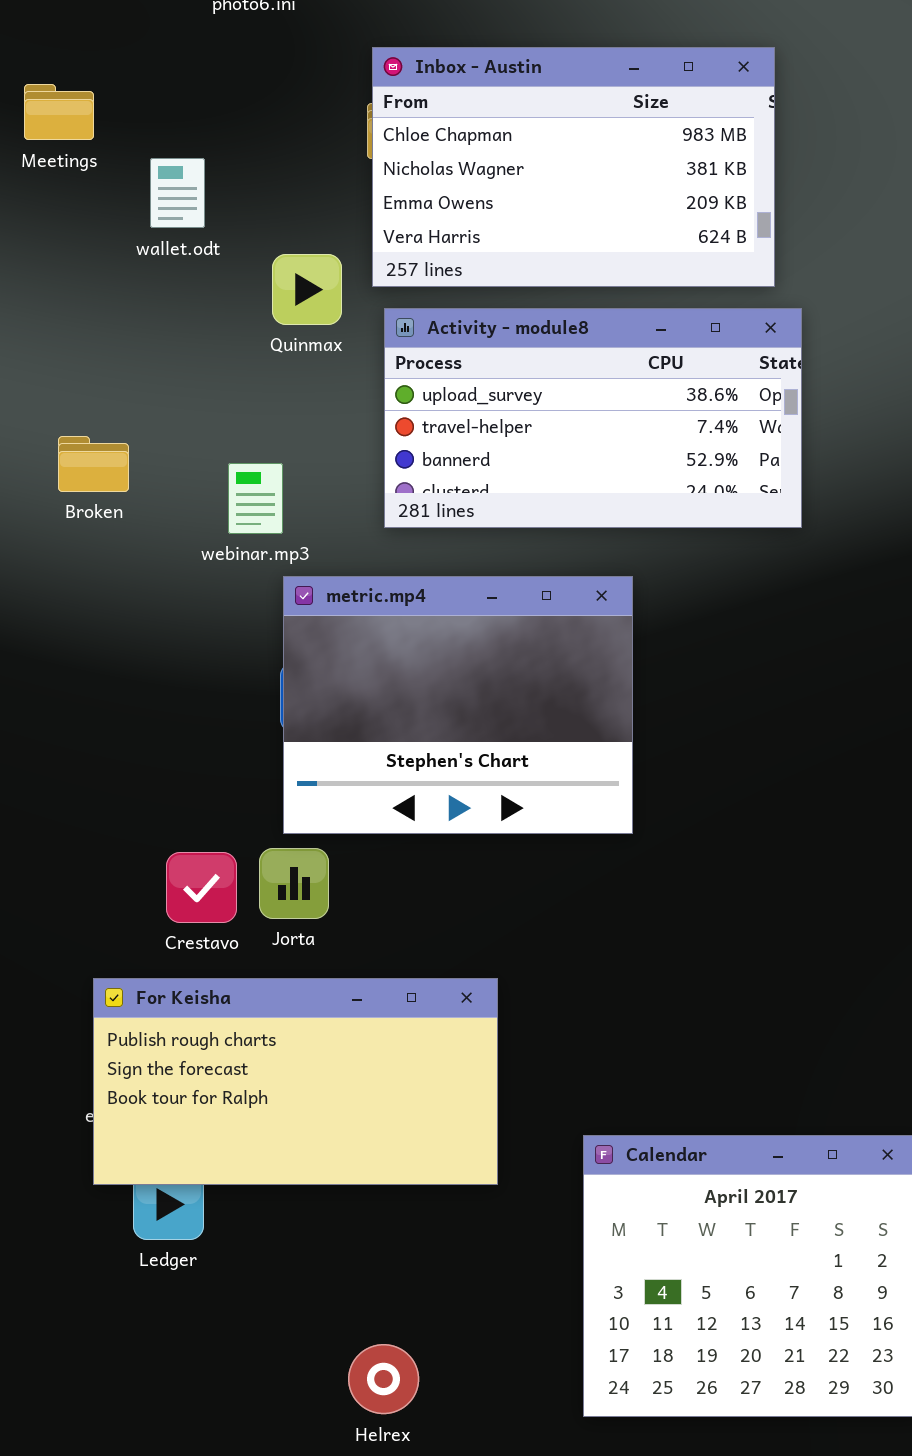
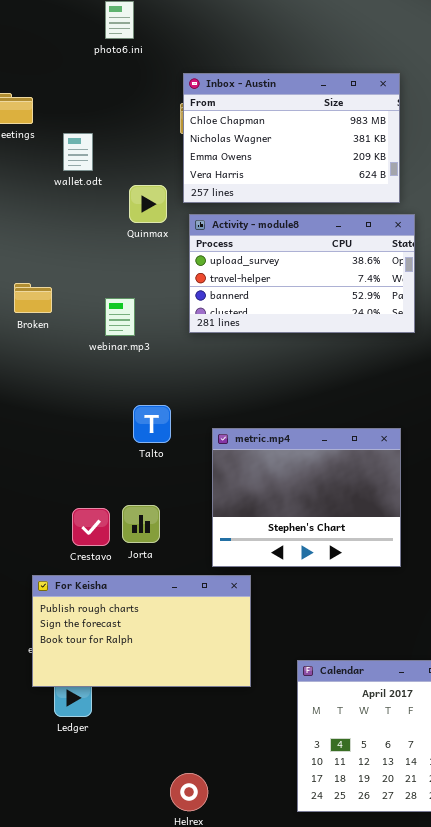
metric.mp4: [283,576,633,834] -> [212,428,401,567], moved

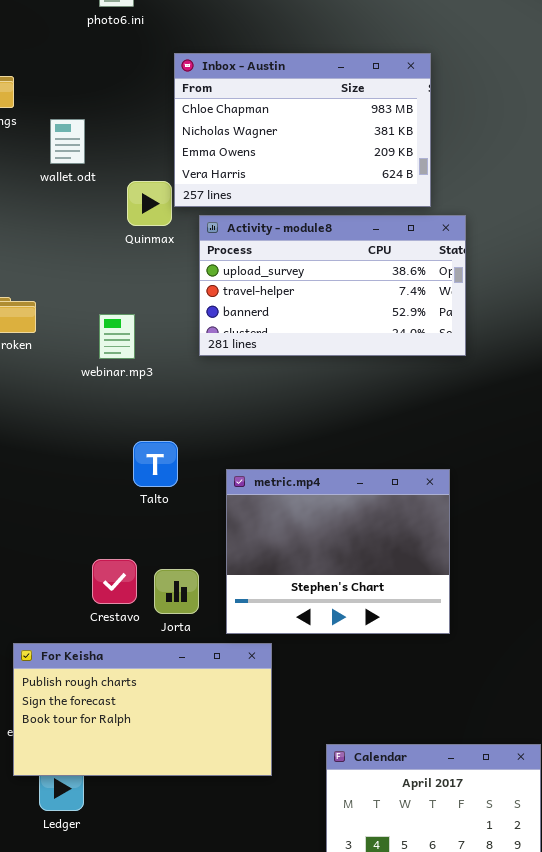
Inbox - Austin: [183,73,400,203] -> [174,53,431,207], moved
Jorta: [122,505,160,543] -> [154,569,199,614], moved
Crestavo: [72,508,110,546] -> [92,559,137,604], moved

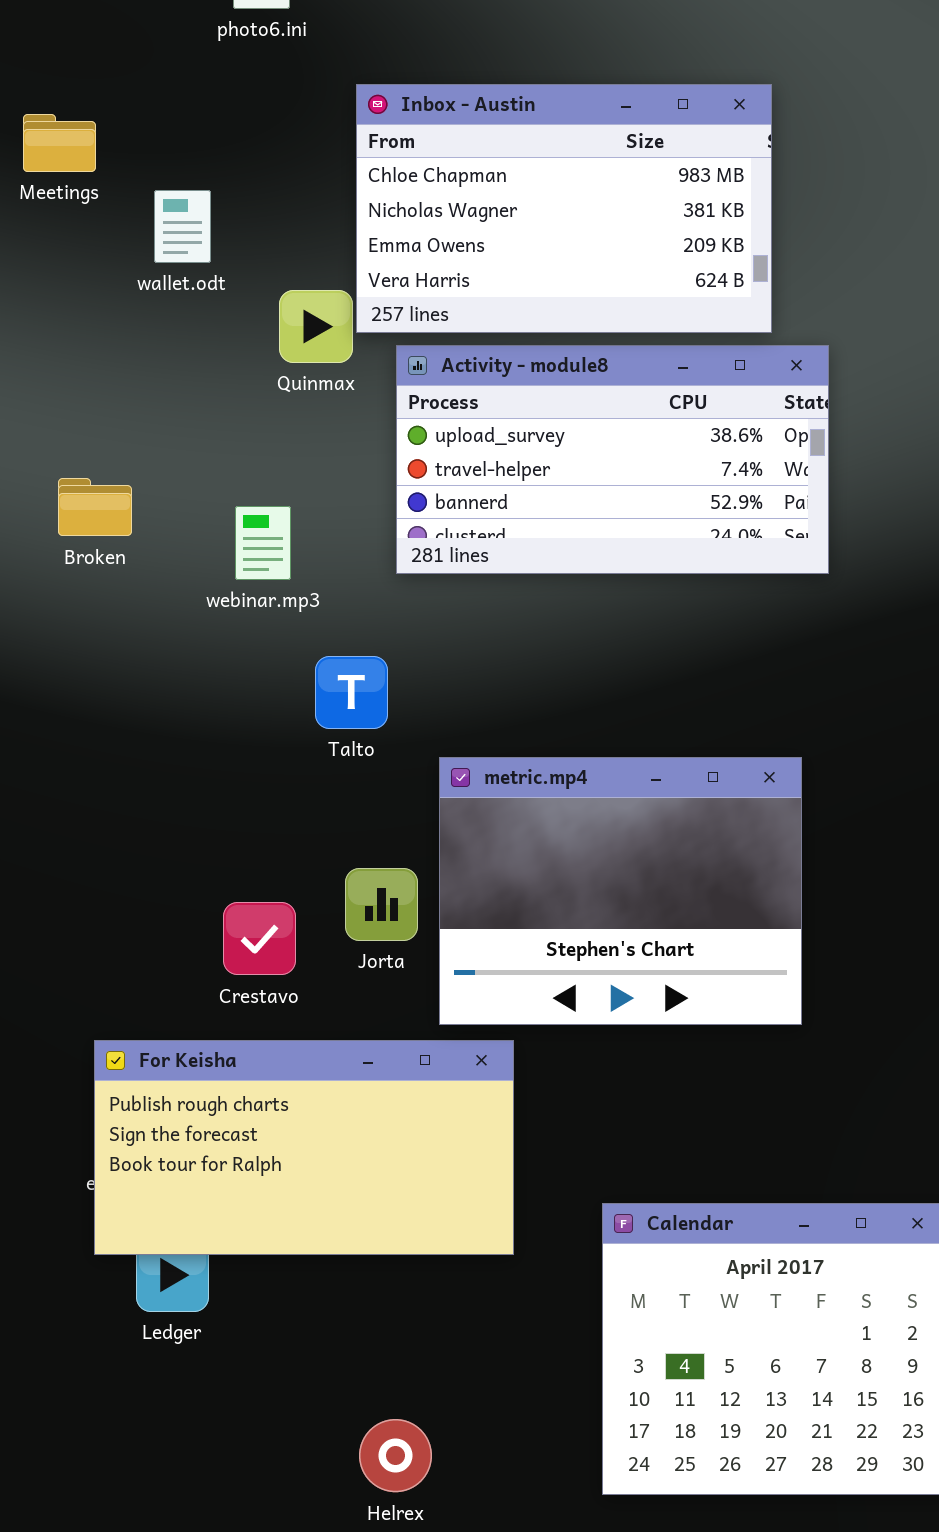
Talto: [133,441,178,487] -> [315,656,388,729], moved
Jorta: [154,569,199,614] -> [345,868,418,941], moved

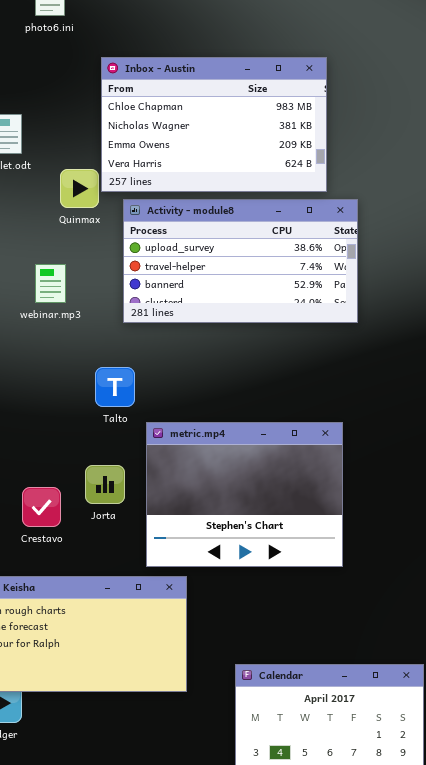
webinar.mp3: [235,506,291,580] -> [35,264,66,303], moved
Talto: [315,656,388,729] -> [95,367,135,407], moved
Jorta: [345,868,418,941] -> [85,465,125,504], moved
Crestavo: [223,902,296,975] -> [22,487,61,527], moved

